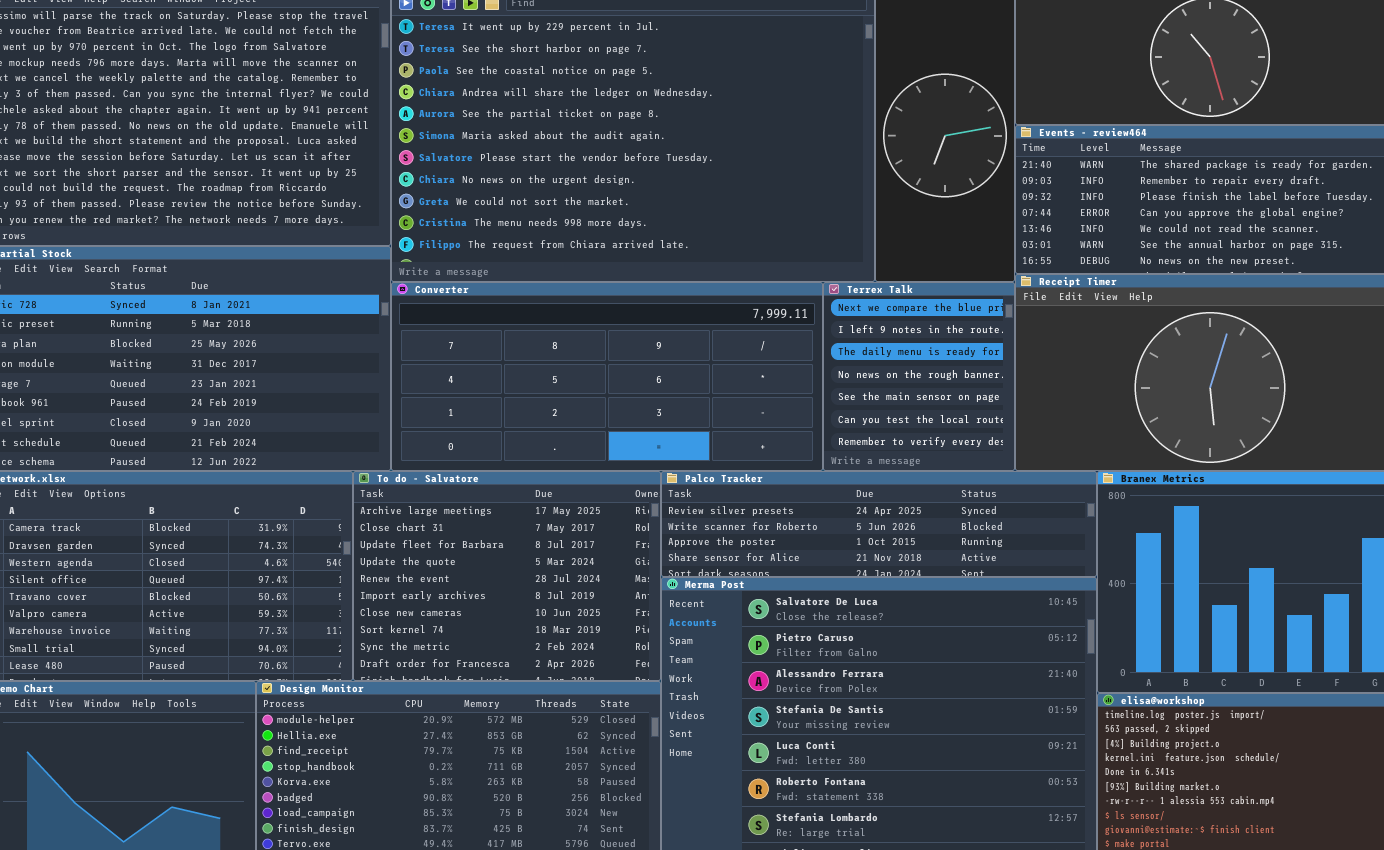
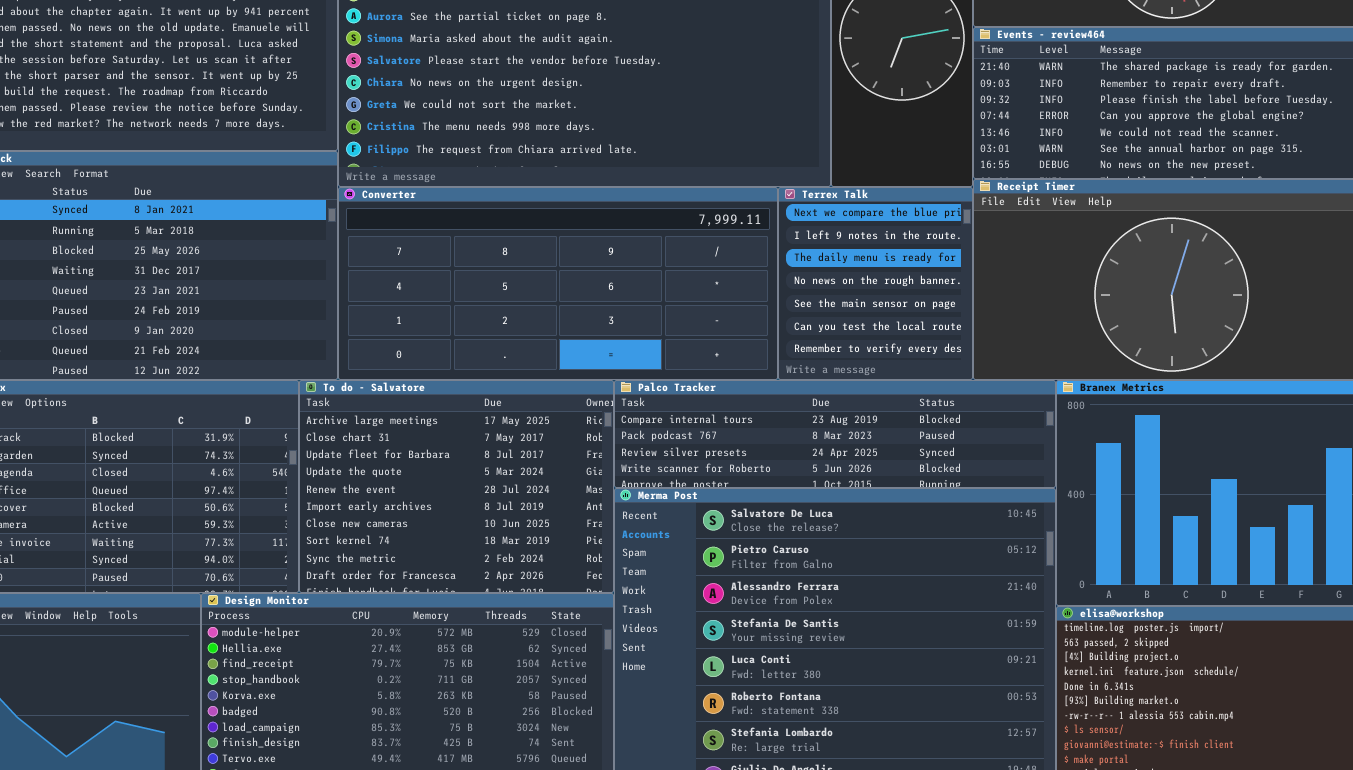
Palco Tracker: [661,471,1097,577] -> [614,380,1056,488], scrolled up 2 rows

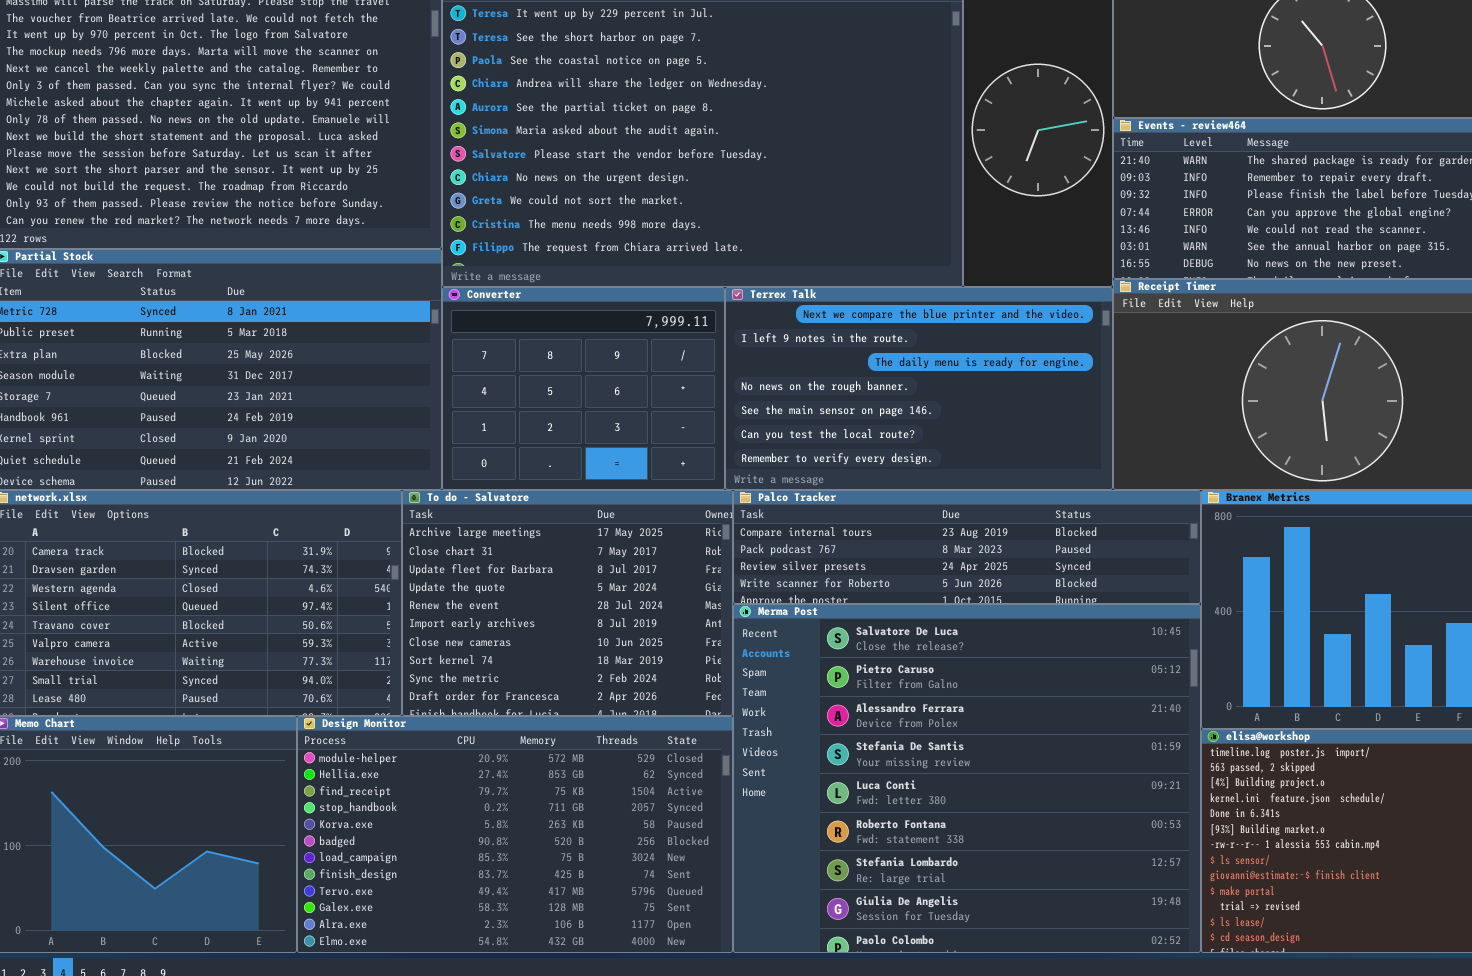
Converter: [338,187,778,380] -> [442,287,725,490], resized
Terrex Talk: [778,187,973,380] -> [725,287,1113,490], resized

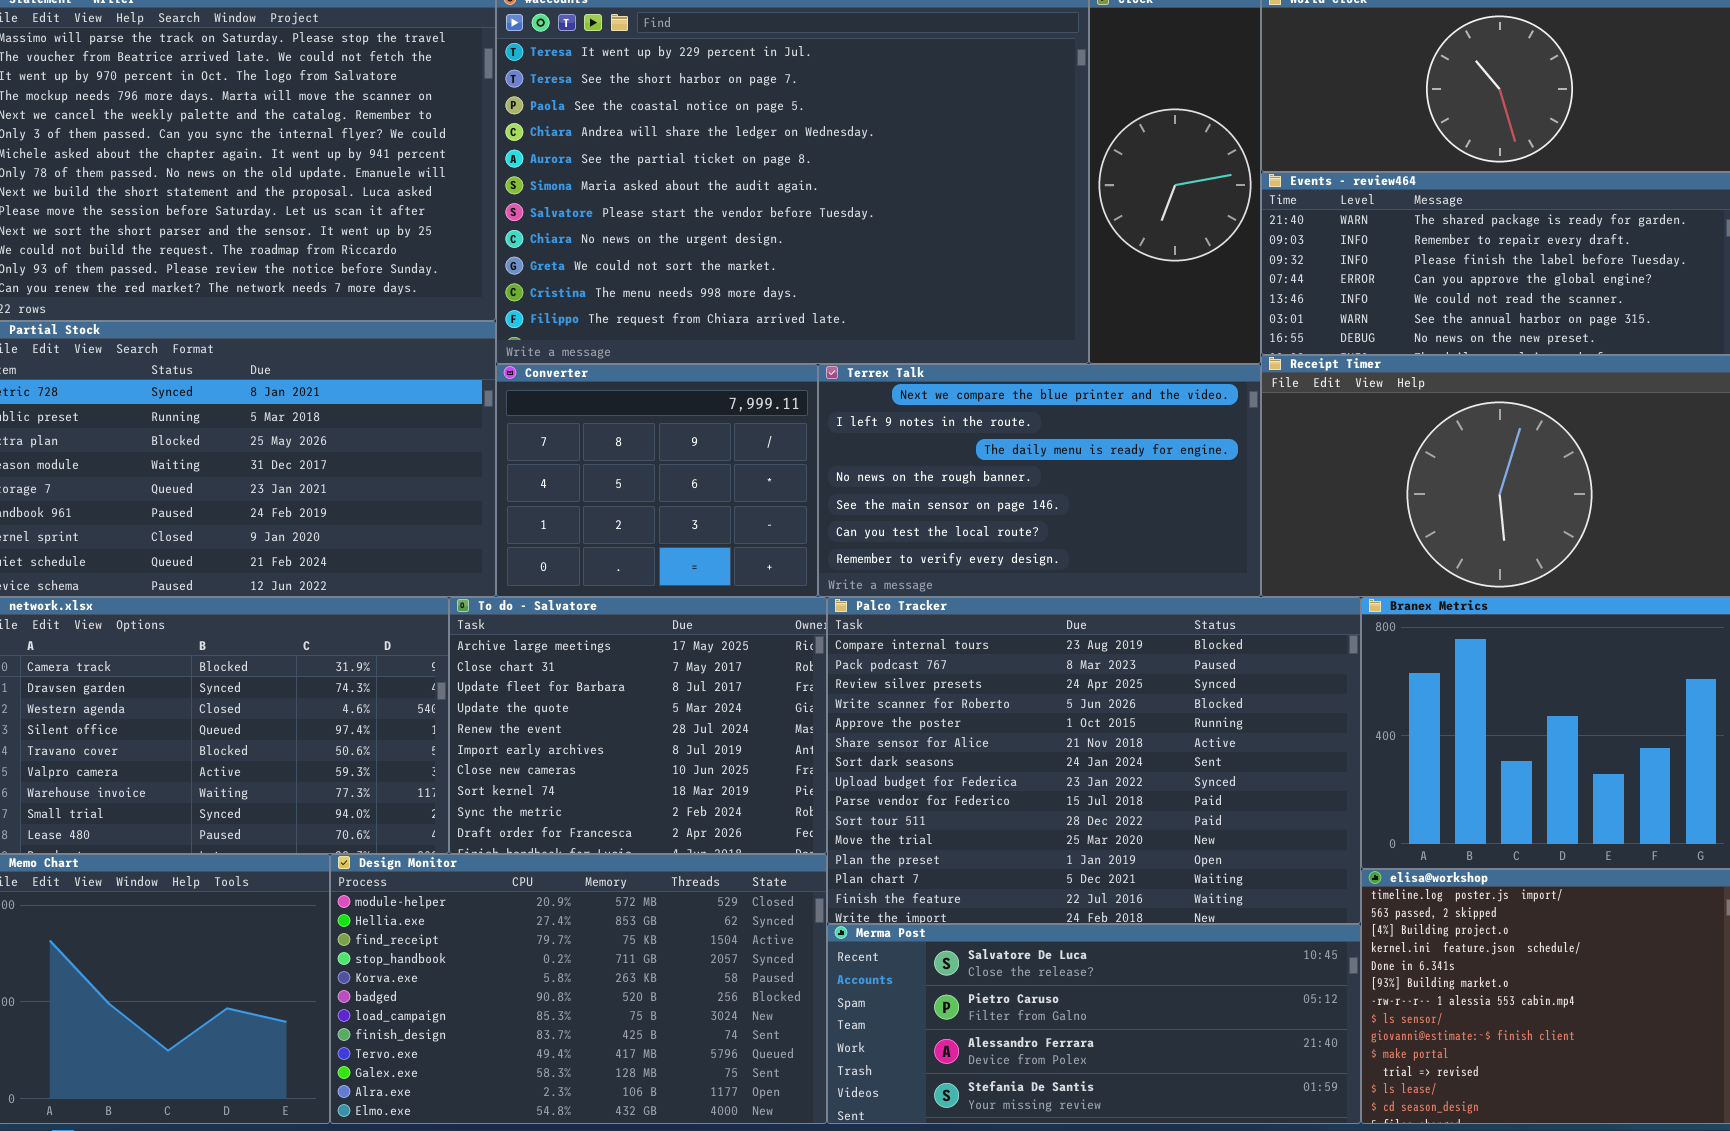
Palco Tracker: [733,490,1201,604] -> [827,597,1361,924], resized
Merma Post: [733,604,1201,953] -> [827,924,1361,1124], resized

